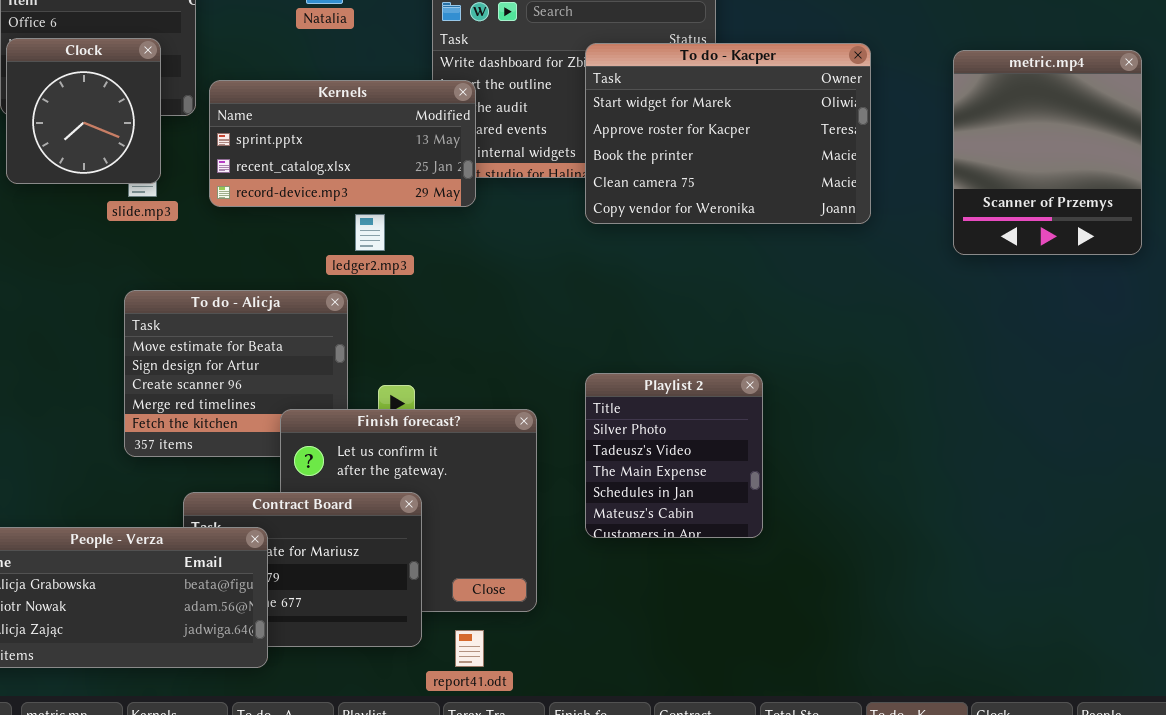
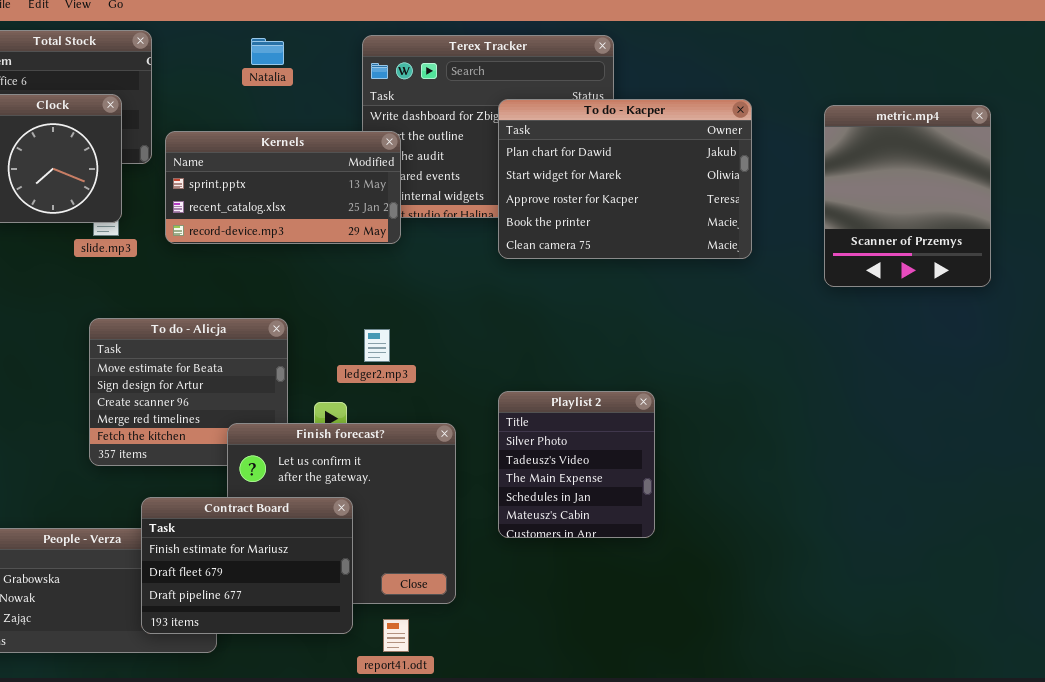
To do - Kacper: [585,43,871,224] -> [498,99,752,259], scrolled up 1 row
ledger2.mp3: [355,214,385,251] -> [364,329,390,362], moved
Contract Board: [183,492,422,647] -> [141,497,353,634], raised

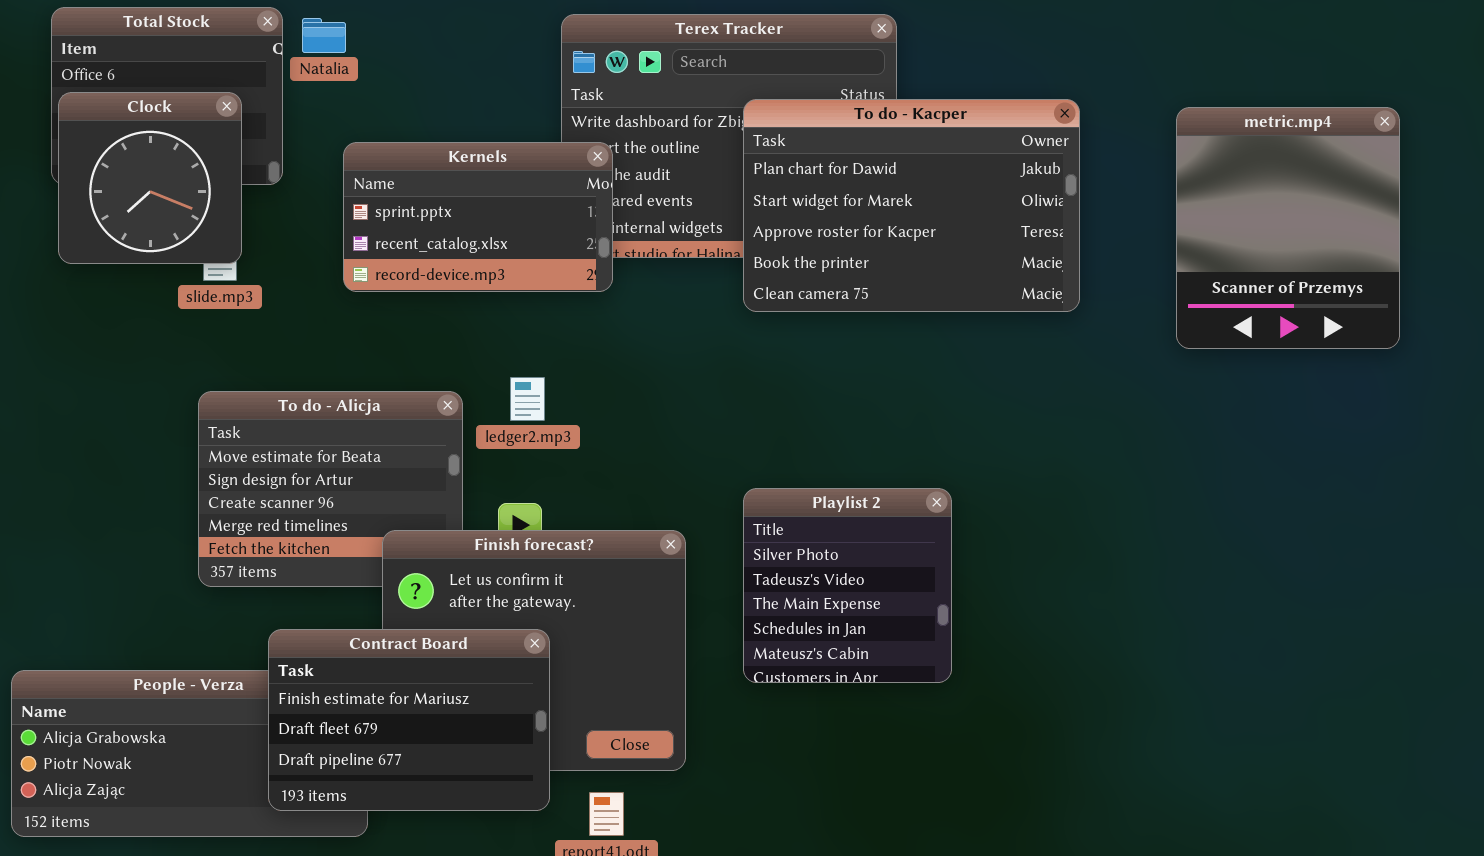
Natalia: [251,38,284,65] -> [302,18,346,53], moved
Kernels: [165,131,401,244] -> [343,142,613,292], resized
ledger2.mp3: [364,329,390,362] -> [510,377,545,421], moved

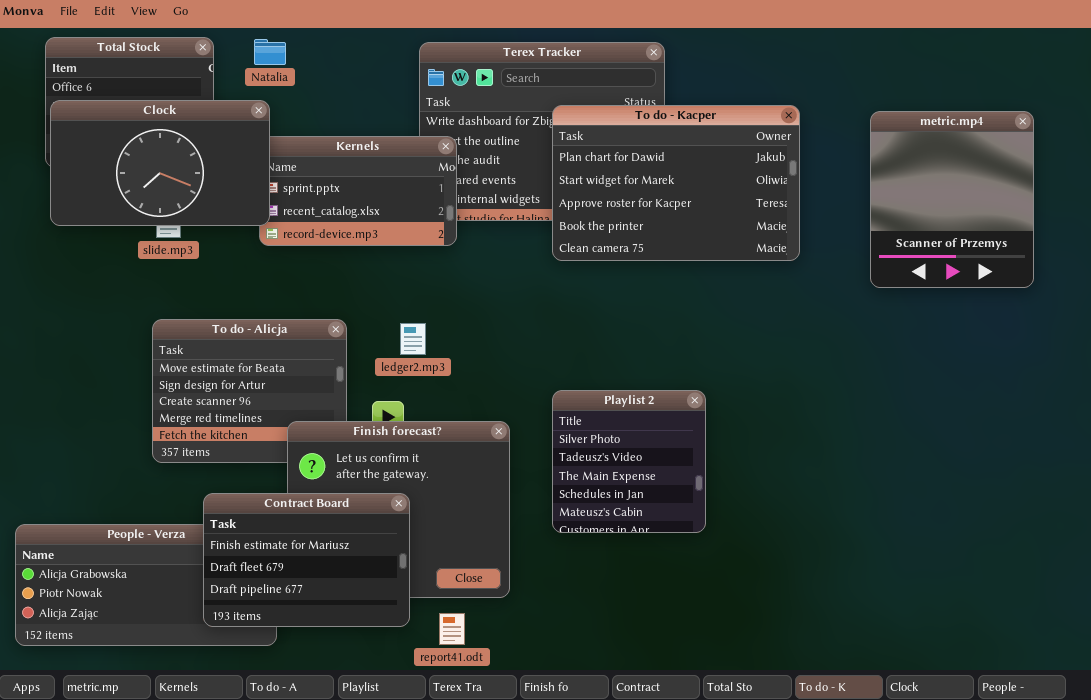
Natalia: [302,18,346,53] -> [254,39,286,65], moved
Clock: [58,92,242,264] -> [50,100,270,226], resized
ledger2.mp3: [510,377,545,421] -> [400,323,426,355], moved

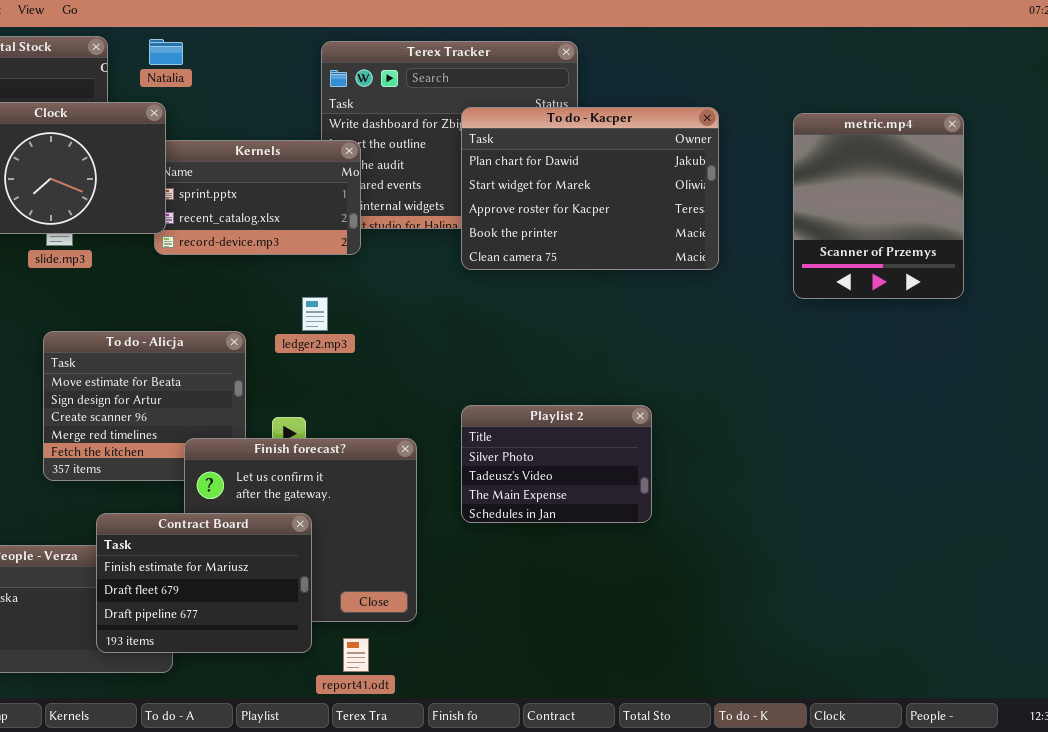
ledger2.mp3: [400,323,426,355] -> [302,297,328,331], moved
Playlist 2: [552,390,706,533] -> [461,405,652,523], resized

